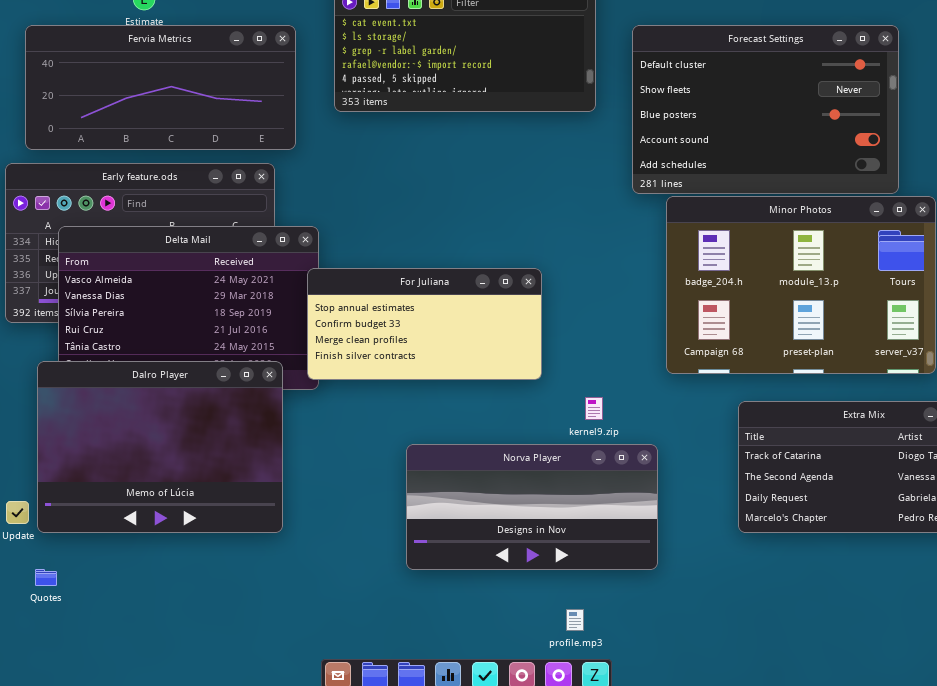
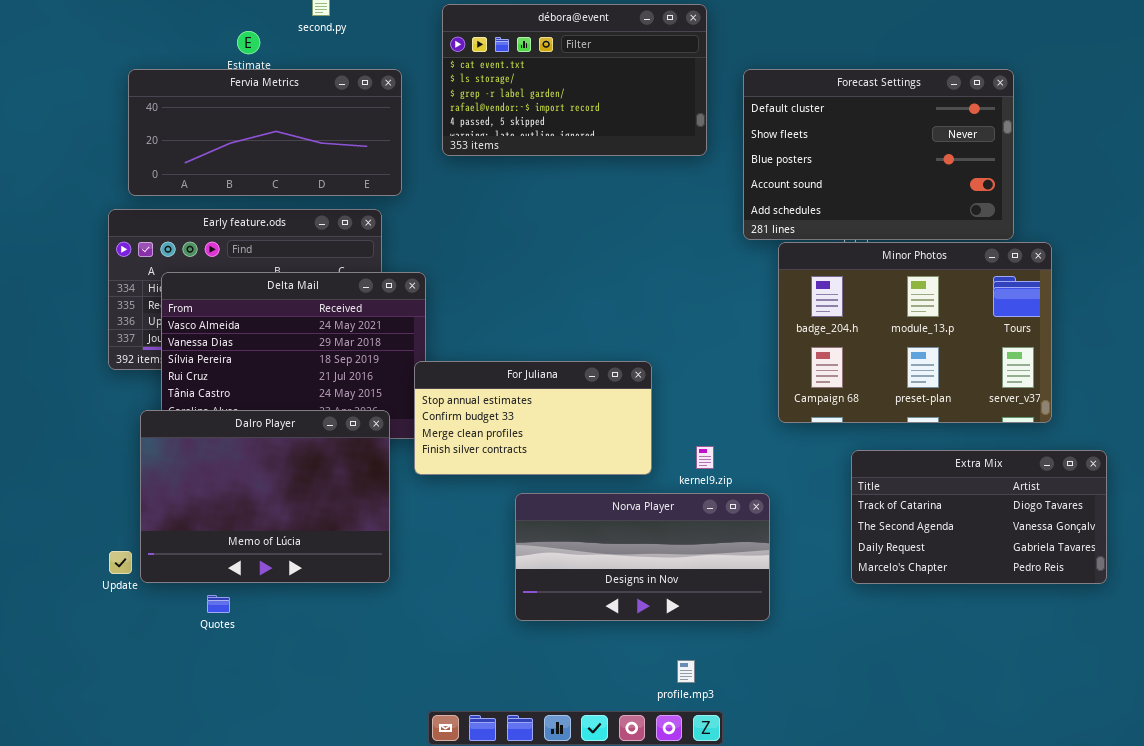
For Juliana: [307,268,542,380] -> [414,361,652,475], moved
Quotes: [35,569,57,586] -> [207,595,230,613], moved

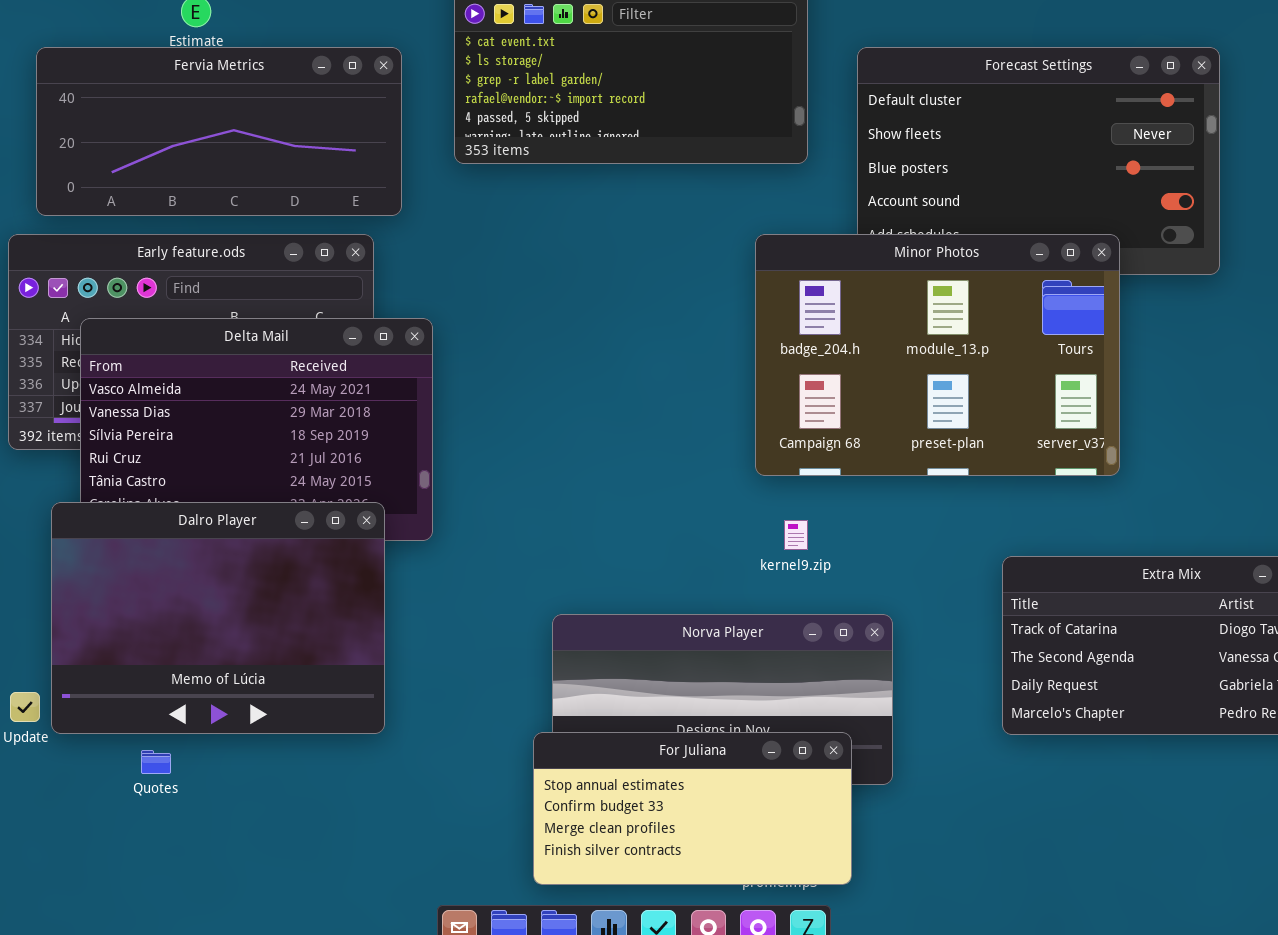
Minor Photos: [778,242,1052,423] -> [755,234,1120,476], moved
For Juliana: [414,361,652,475] -> [533,732,852,885], moved
kernel9.zip: [696,446,714,469] -> [784,520,808,550], moved

